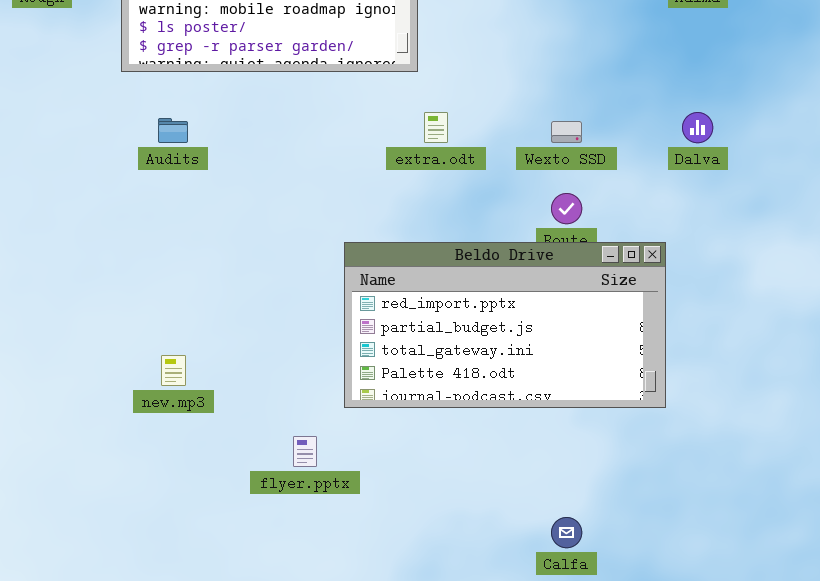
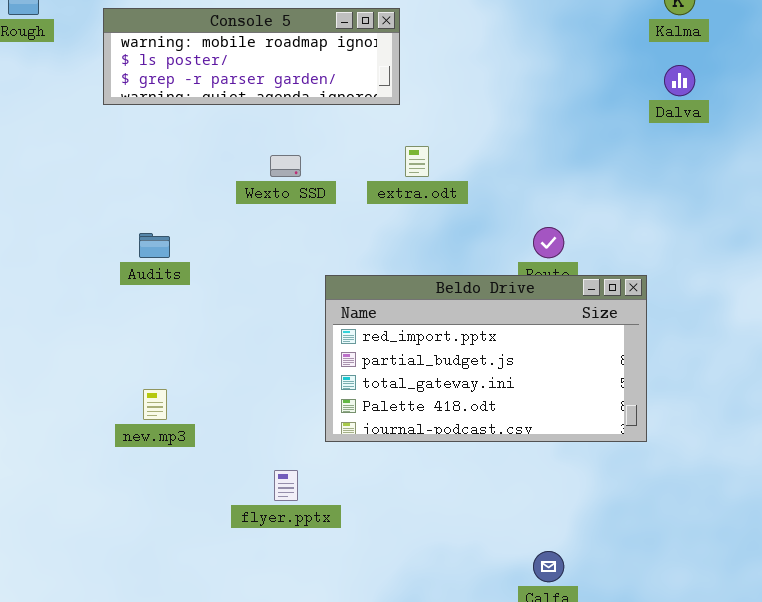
Dalva: [682,112,713,143] -> [664,65,695,96], moved
Audits: [158,118,188,143] -> [139,233,170,258], moved
Wexto SSD: [551,121,582,143] -> [270,155,301,177], moved

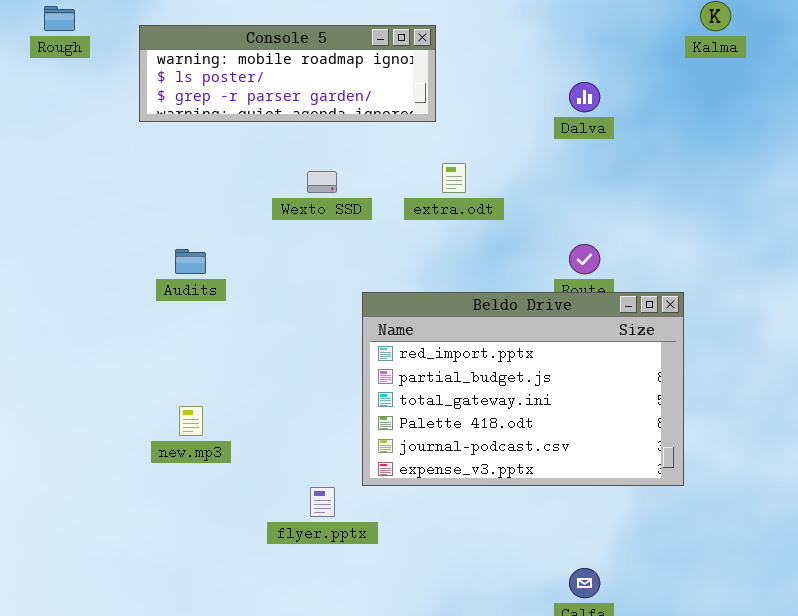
Dalva: [664,65,695,96] -> [569,82,600,112], moved
Beldo Drive: [325,275,647,442] -> [362,292,684,486], resized

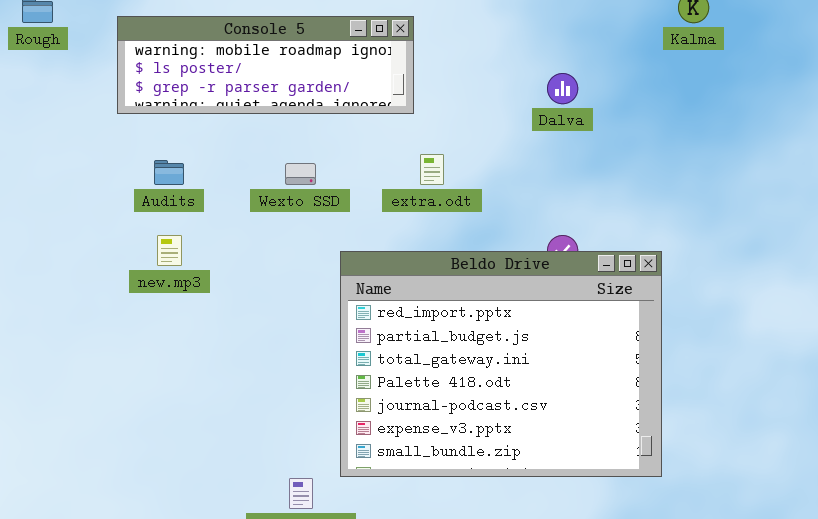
Audits: [175,249,206,274] -> [154,160,184,185], moved
Beldo Drive: [362,292,684,486] -> [340,251,662,477], resized
new.mp3: [179,406,203,436] -> [157,235,182,266], moved

